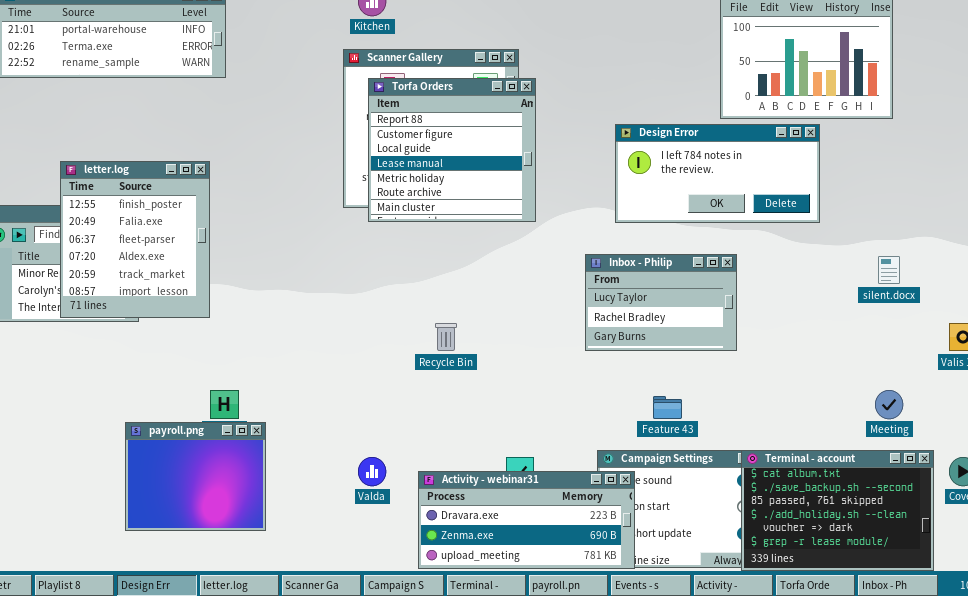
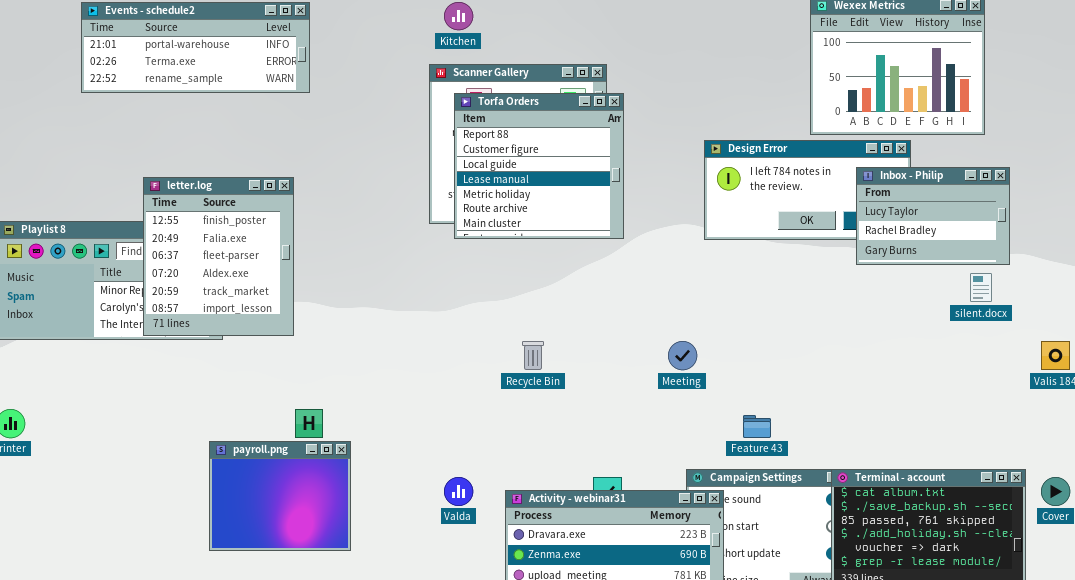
Inbox - Philip: [585,254,737,351] -> [856,167,1010,265], moved
Meeting: [875,390,903,419] -> [668,341,697,370], moved

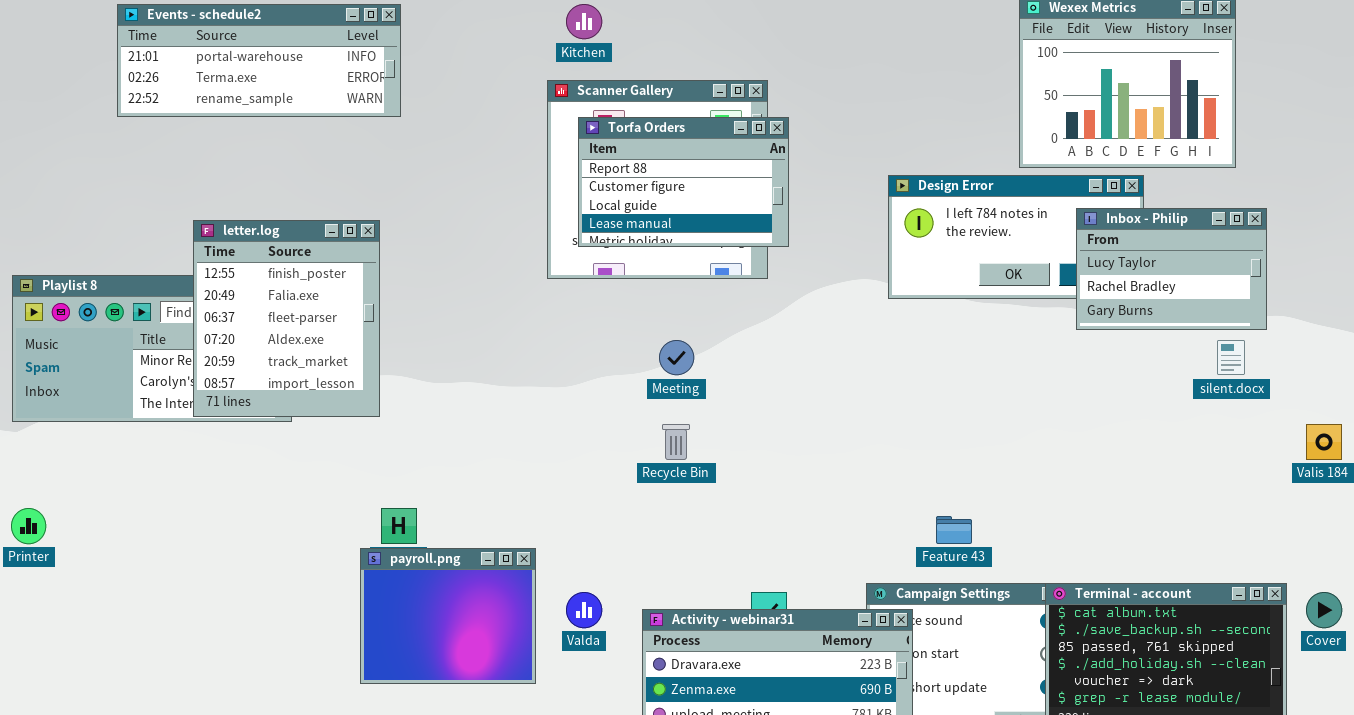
Torfa Orders: [454,93,624,239] -> [578,117,789,247], resized
Meeting: [668,341,697,370] -> [659,340,694,375], moved
payroll.png: [209,441,351,551] -> [360,548,536,684], moved

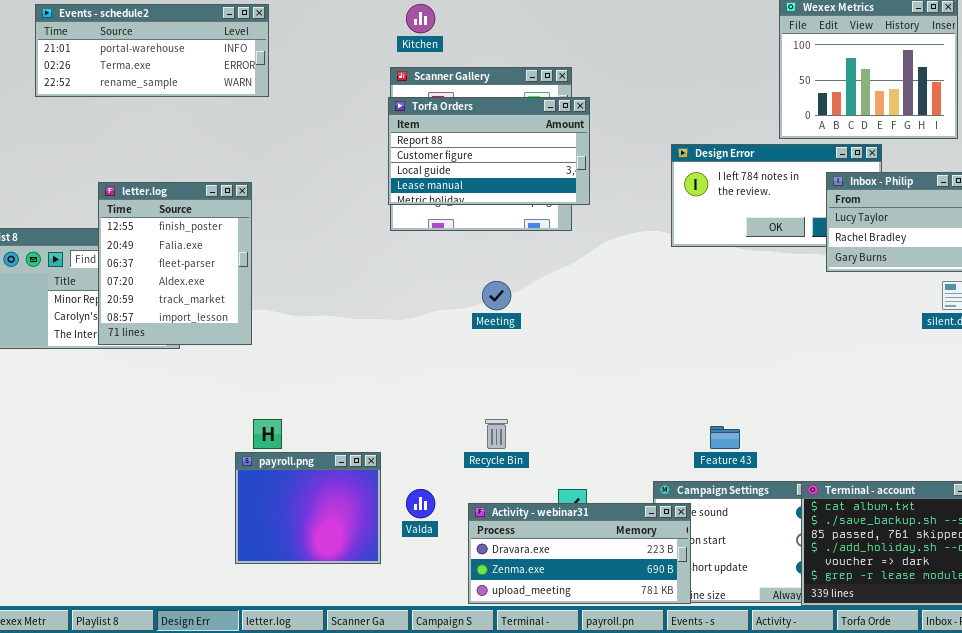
Torfa Orders: [578,117,789,247] -> [388,97,590,205], resized
Recycle Bin: [662,424,690,460] -> [485,419,508,449], moved

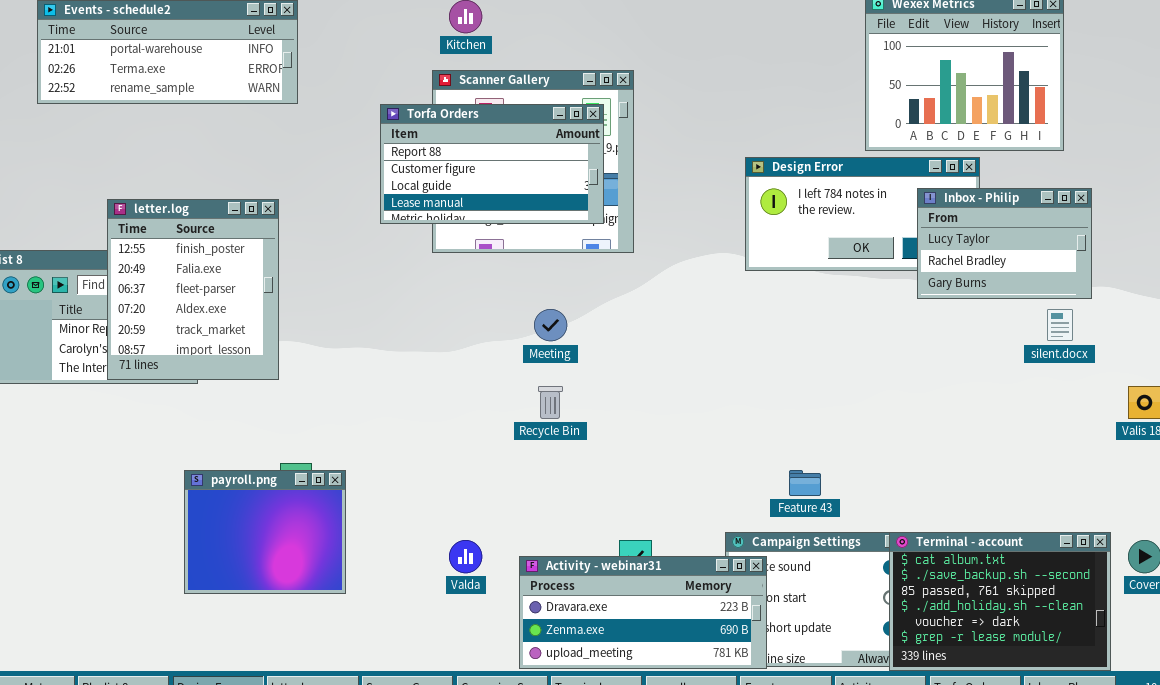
Torfa Orders: [388,97,590,205] -> [380,104,604,224], moved
Recycle Bin: [485,419,508,449] -> [538,386,563,419], moved
payroll.png: [235,452,381,564] -> [184,470,346,594], moved

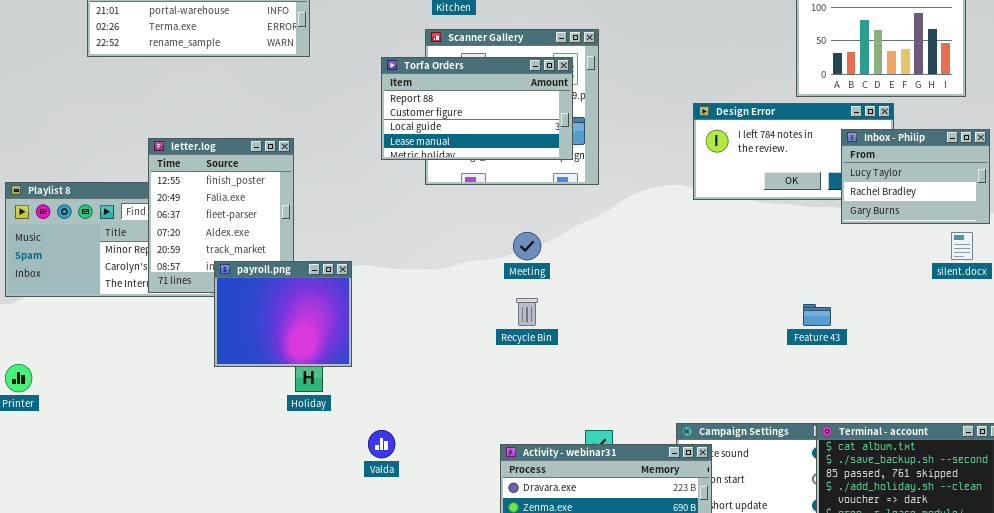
payroll.png: [184,470,346,594] -> [214,261,352,367], moved
Feature 43: [789,470,821,496] -> [803,304,831,326], moved
Valda: [449,540,482,573] -> [368,430,395,458], moved

